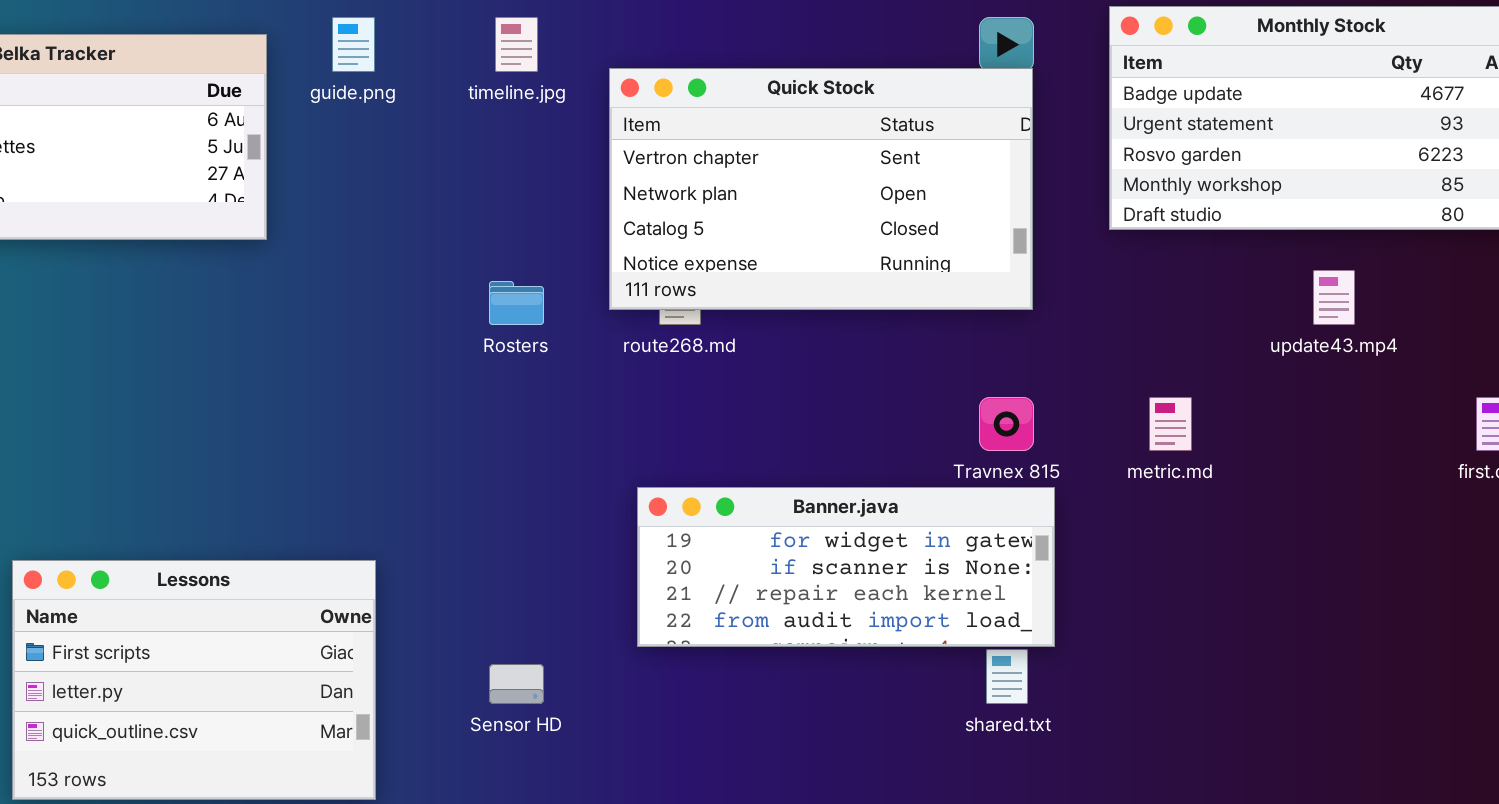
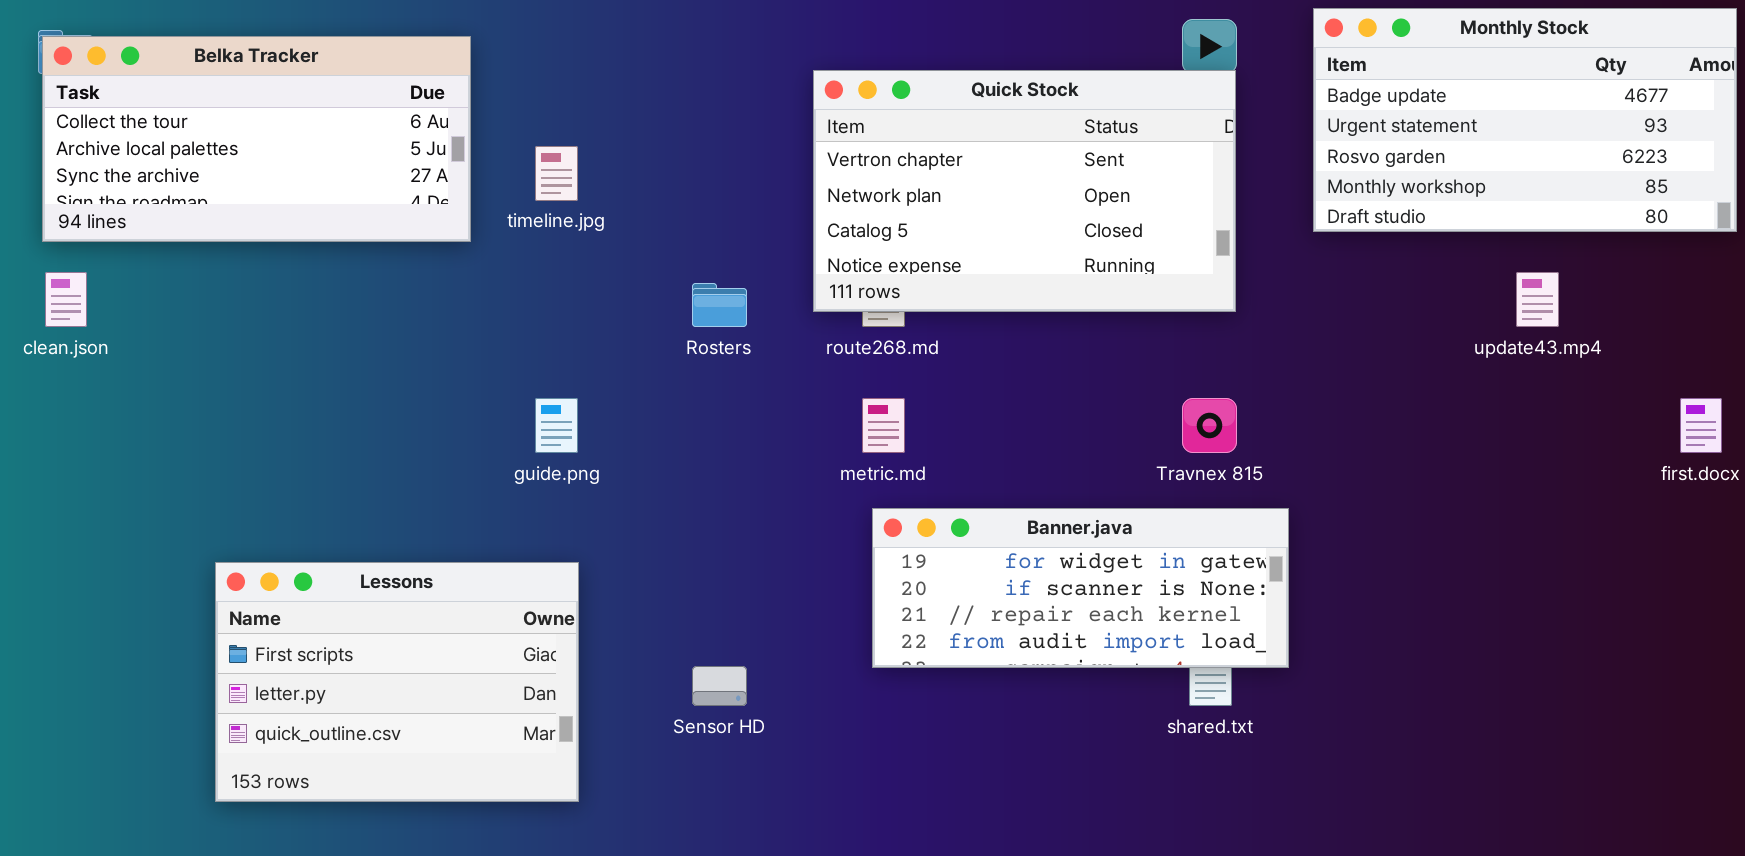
guide.png: [332,17,375,72] -> [535,398,578,453], moved
timeline.jpg: [495,17,538,72] -> [535,146,578,201], moved
metric.md: [1149,397,1192,451] -> [862,398,905,453], moved
Banner.java: [637,487,1055,647] -> [872,508,1289,668], moved

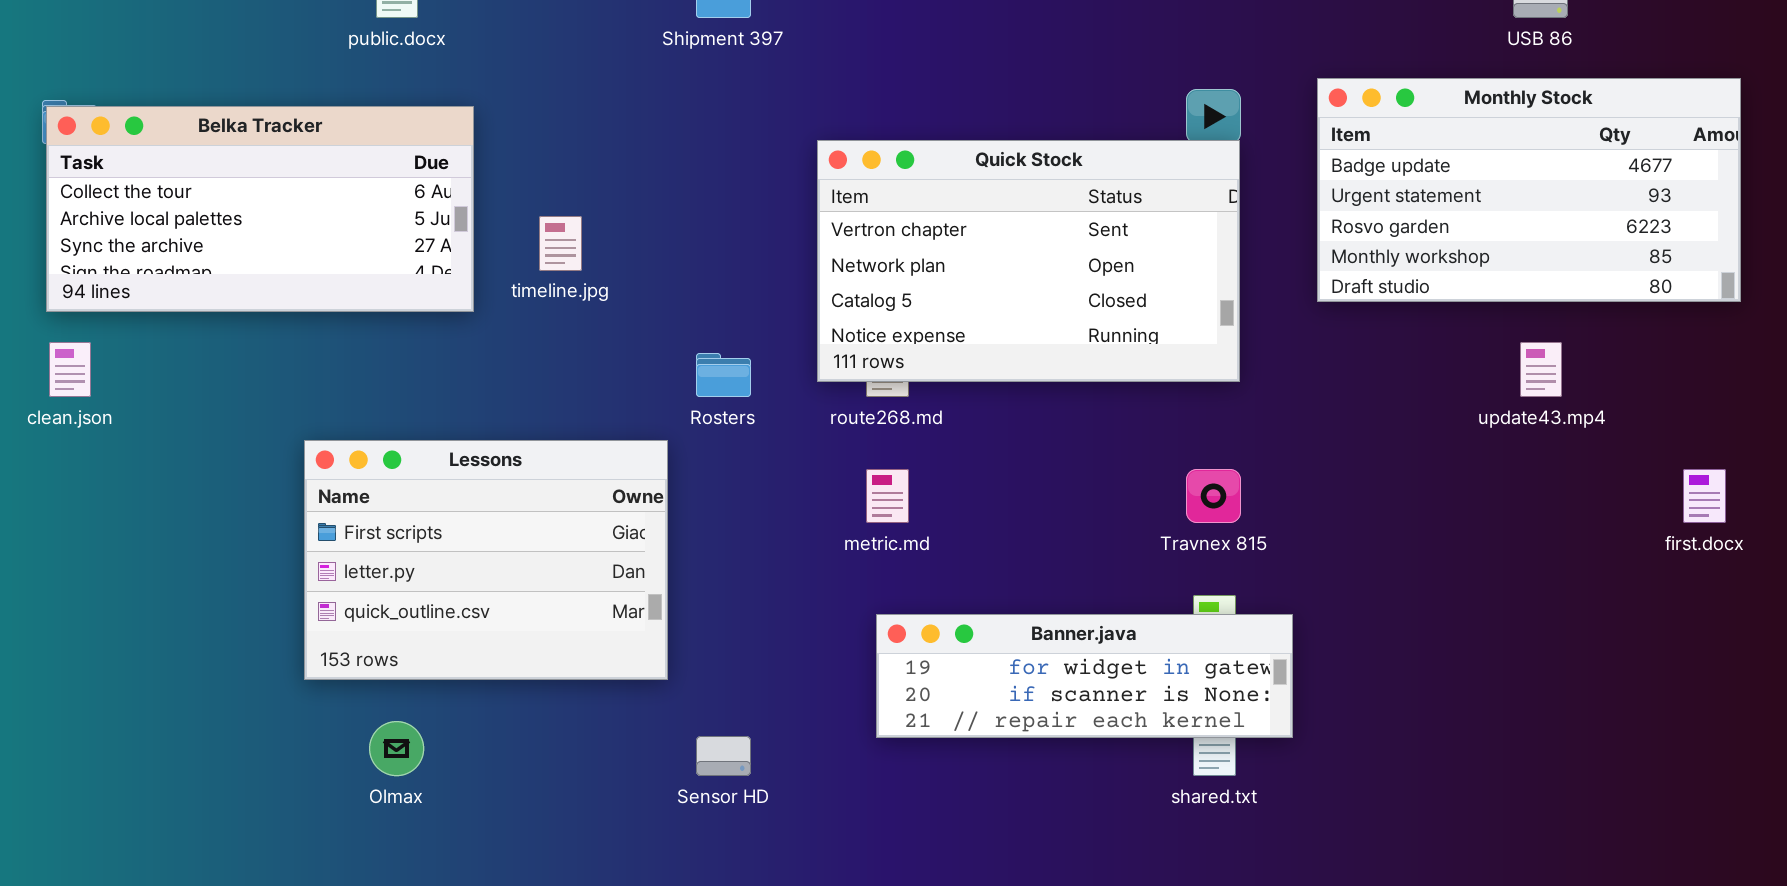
Banner.java: [872,508,1289,668] -> [876,614,1293,738], resized
Lessons: [215,562,579,802] -> [304,440,668,680], moved

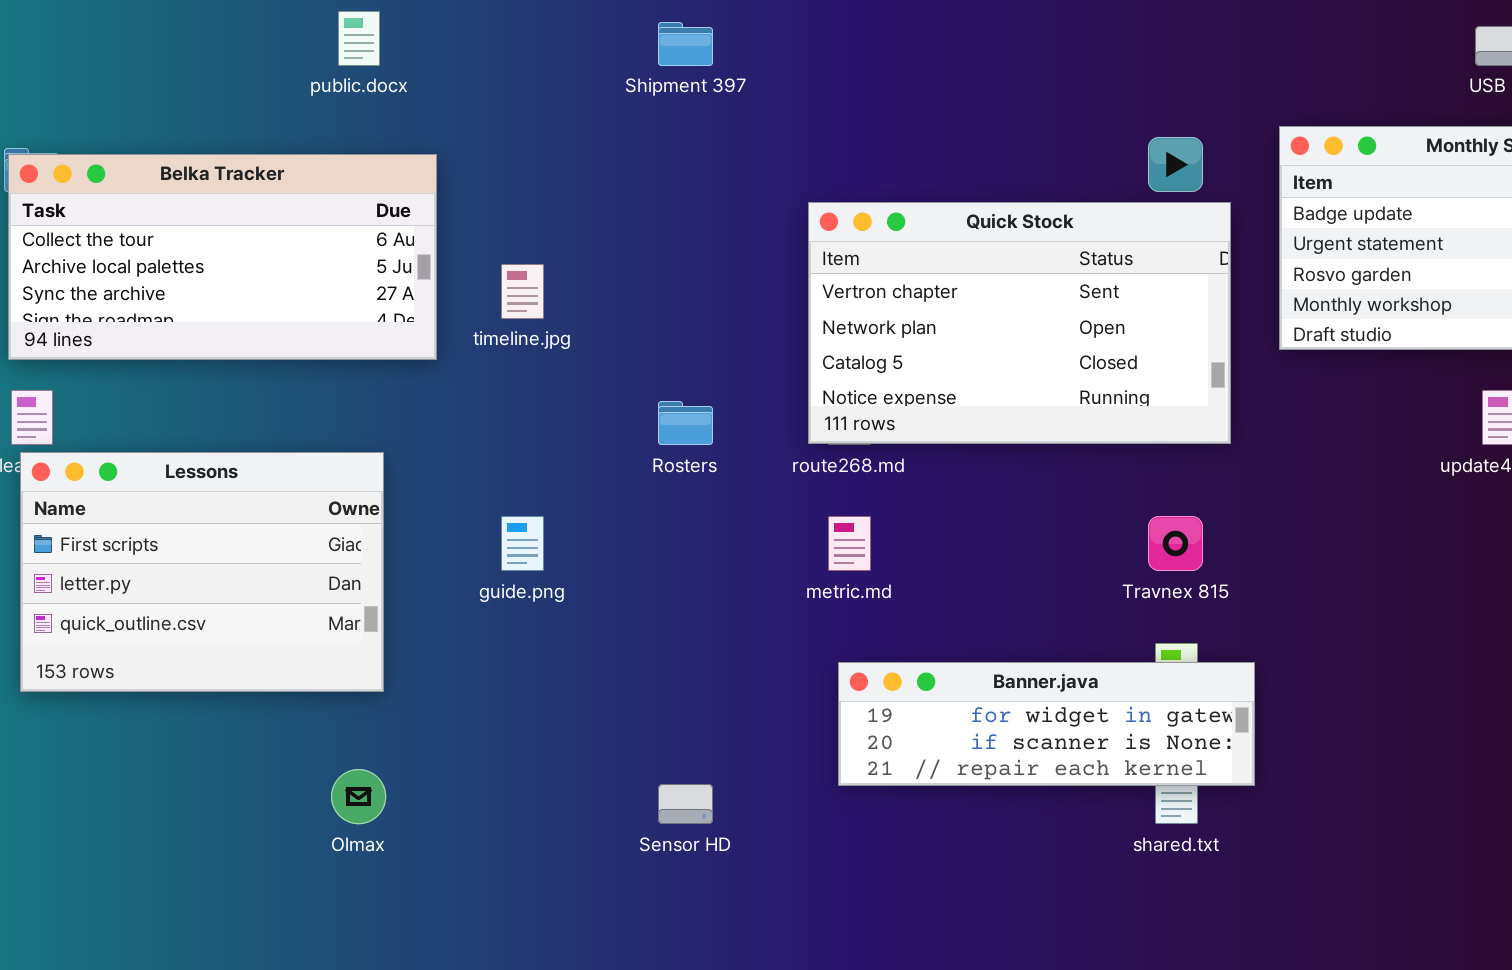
Quick Stock: [817,140,1240,382] -> [808,202,1231,444], moved
Lessons: [304,440,668,680] -> [20,452,384,692], moved

